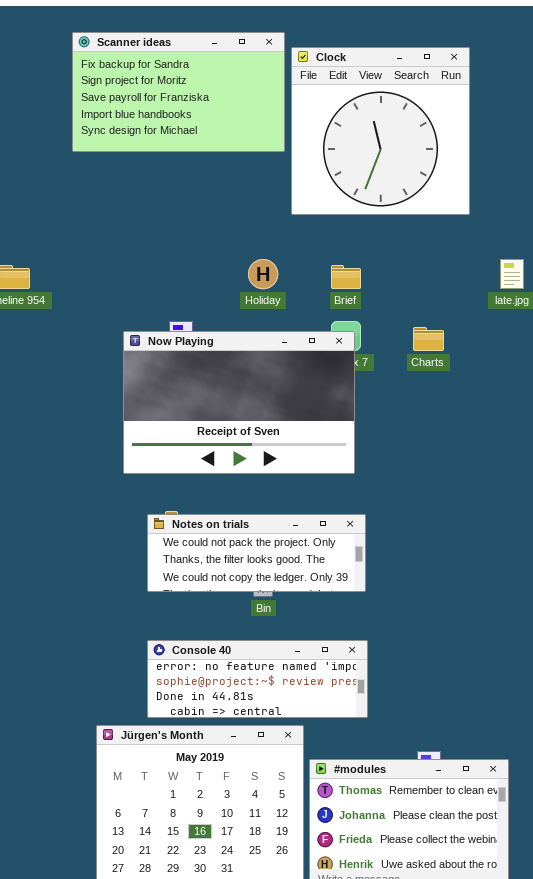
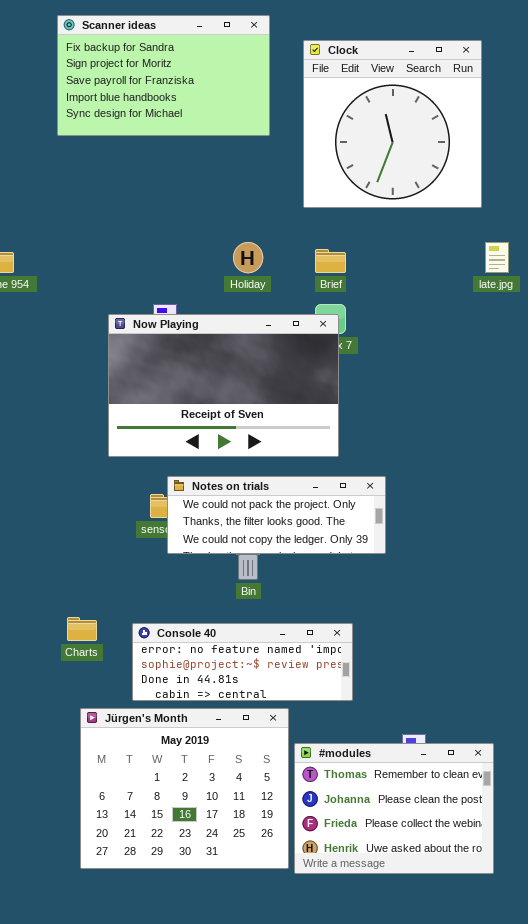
Clock: [291,47,470,215] -> [303,40,482,208], moved
Charts: [413,327,444,351] -> [67,617,97,641], moved
Notes on trials: [147,514,366,592] -> [167,476,386,554], moved

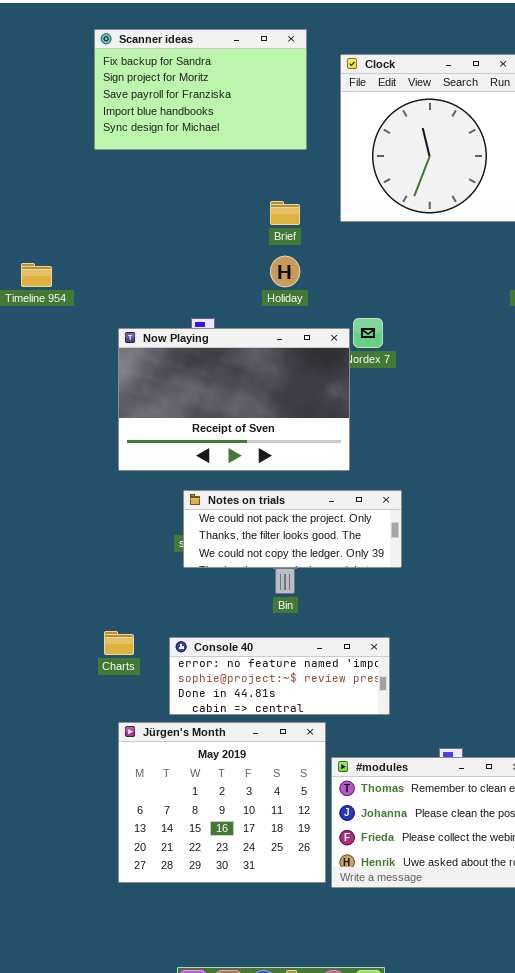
Brief: [315,249,346,273] -> [270,201,300,225], moved
Now Playing: [108,314,339,457] -> [118,328,350,471], moved
Notes on trials: [167,476,386,554] -> [183,490,402,568], moved

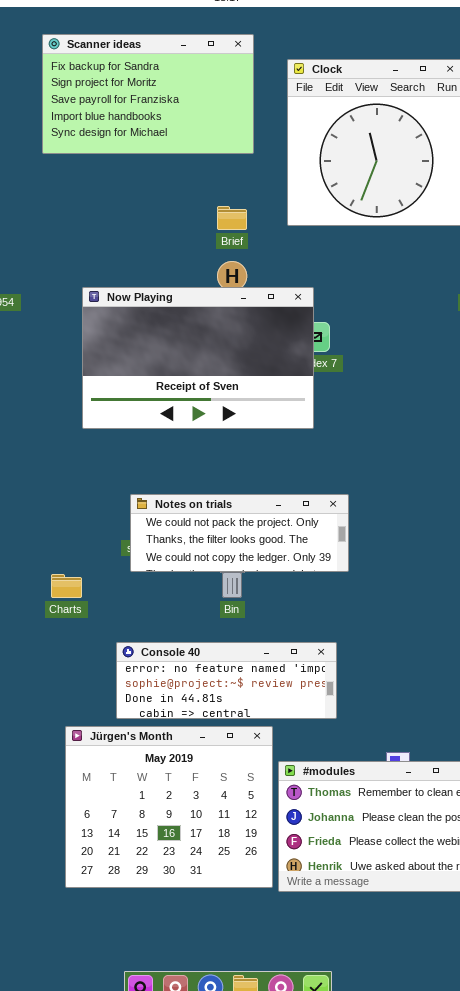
Now Playing: [118,328,350,471] -> [82,287,314,429], moved
Charts: [104,631,134,655] -> [51,574,82,598], moved

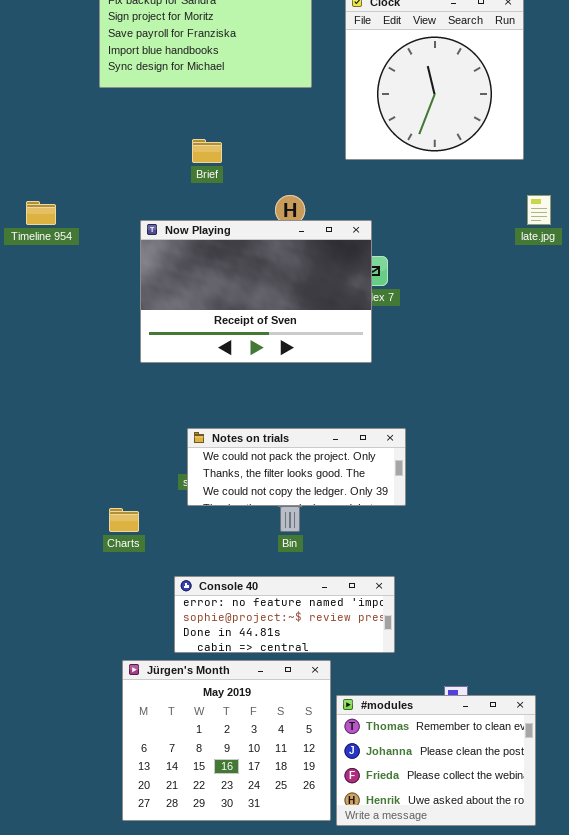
Brief: [217,206,247,230] -> [192,139,222,163], moved

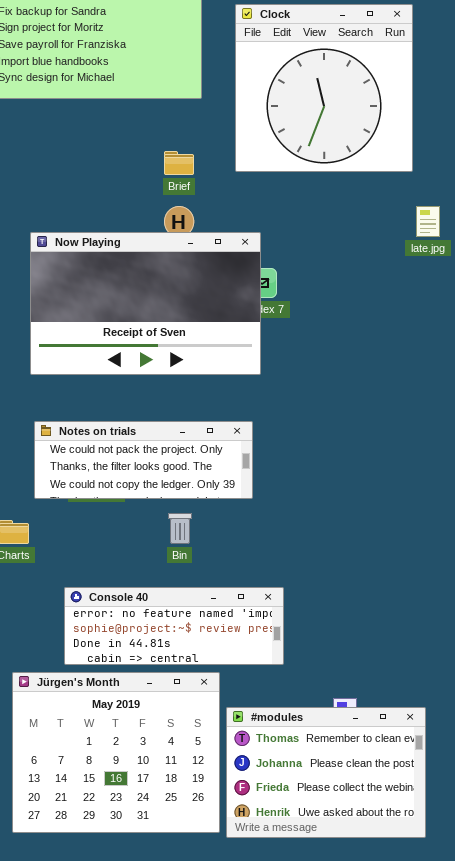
Brief: [192,139,222,163] -> [164,151,194,175], moved
Notes on trials: [187,428,406,506] -> [34,421,253,499], moved

